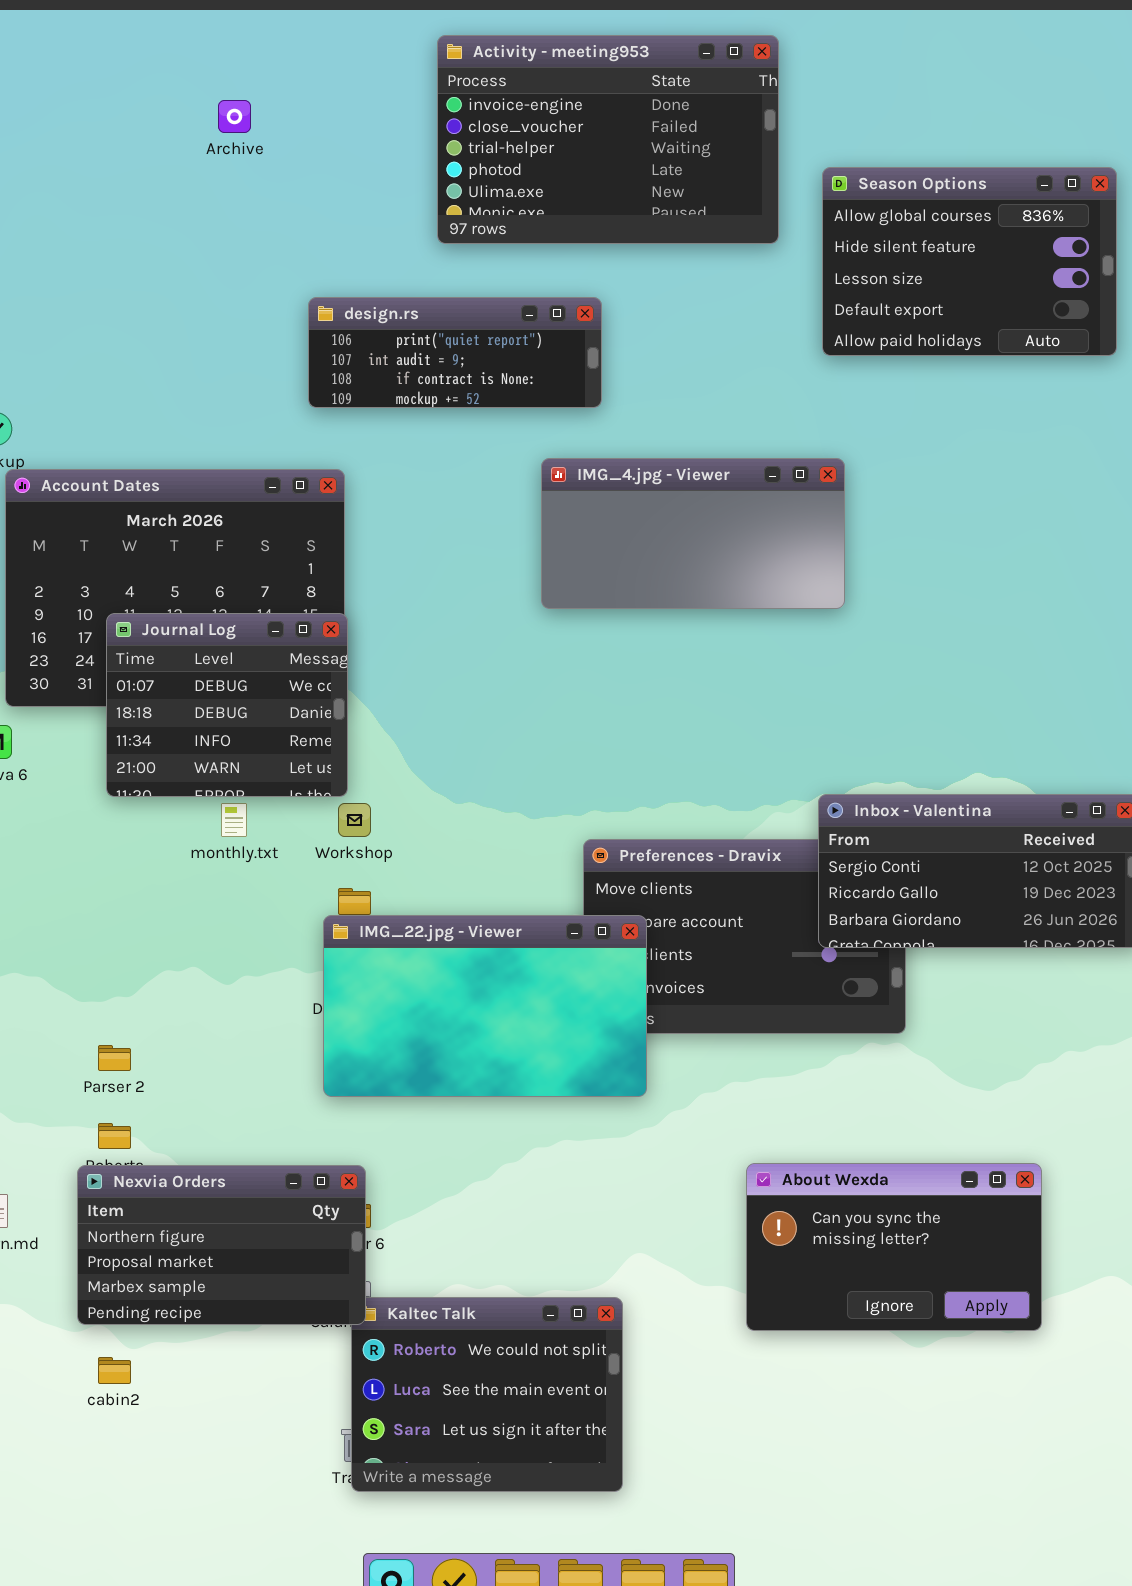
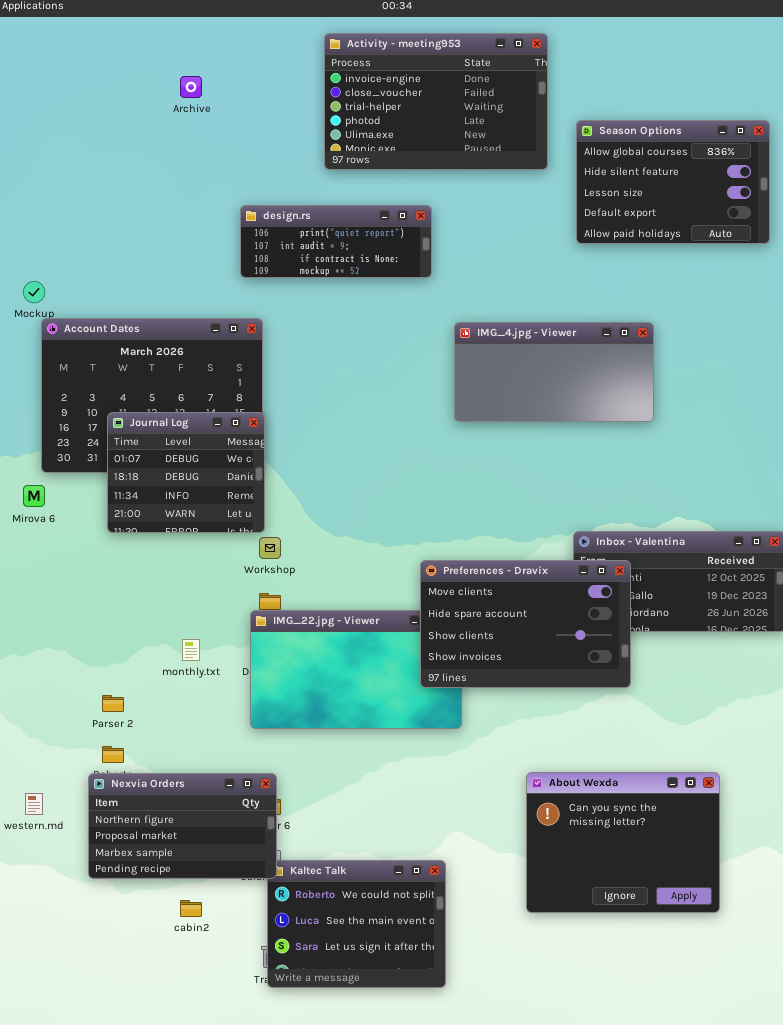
IMG_4.jpg - Viewer: [541,458,845,609] -> [454,322,654,422], moved
monthly.txt: [221,803,247,837] -> [182,639,200,661], moved
Preferences - Dravix: [583,839,906,1034] -> [420,560,631,688], raised
About Wexda: [746,1163,1042,1331] -> [526,772,720,913], resized
cabin2: [98,1357,131,1384] -> [180,900,202,917], moved

